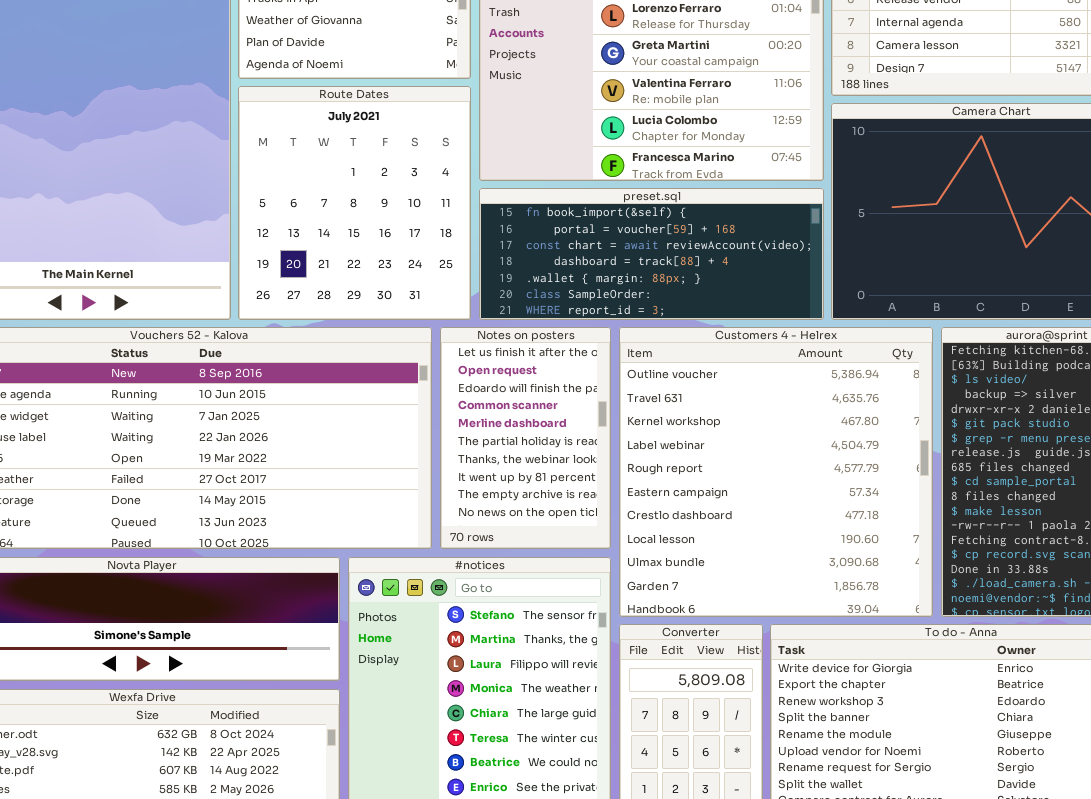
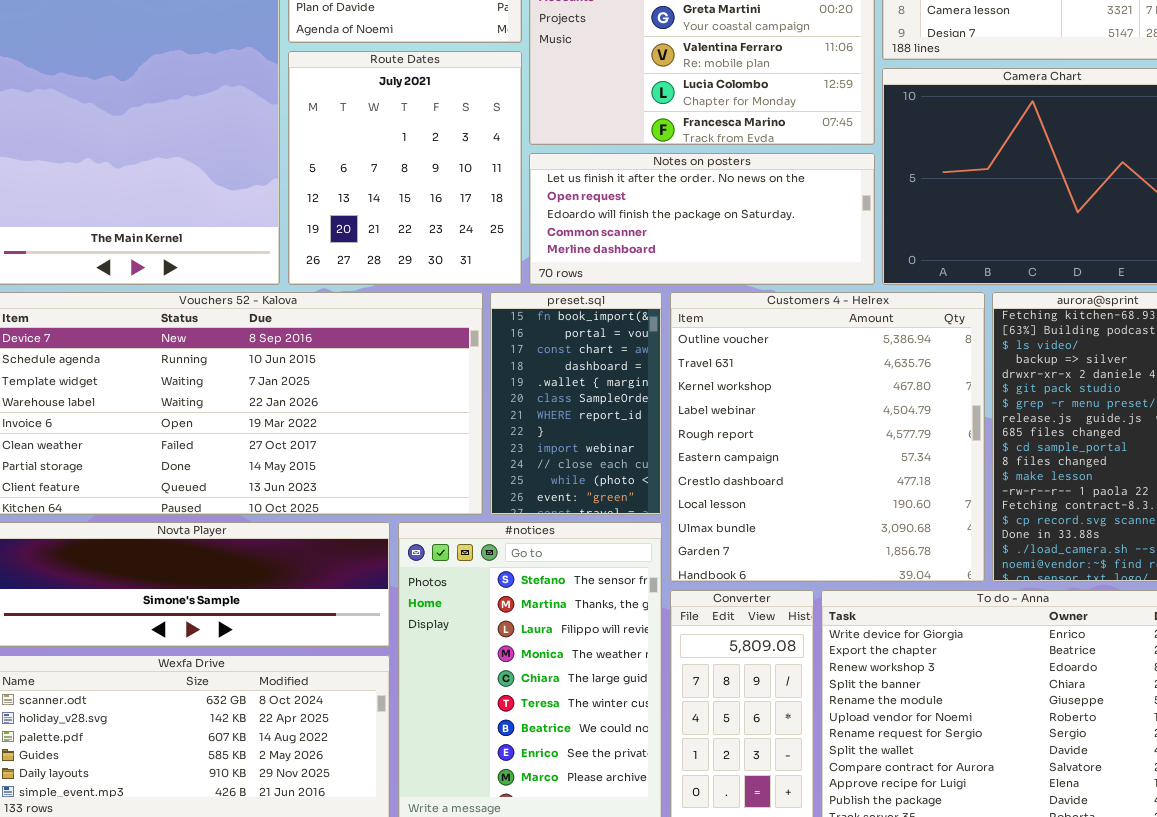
preset.sql: [479,188,824,320] -> [490,292,662,515], moved, resized
Notes on posters: [440,327,611,549] -> [529,153,875,285], moved, resized

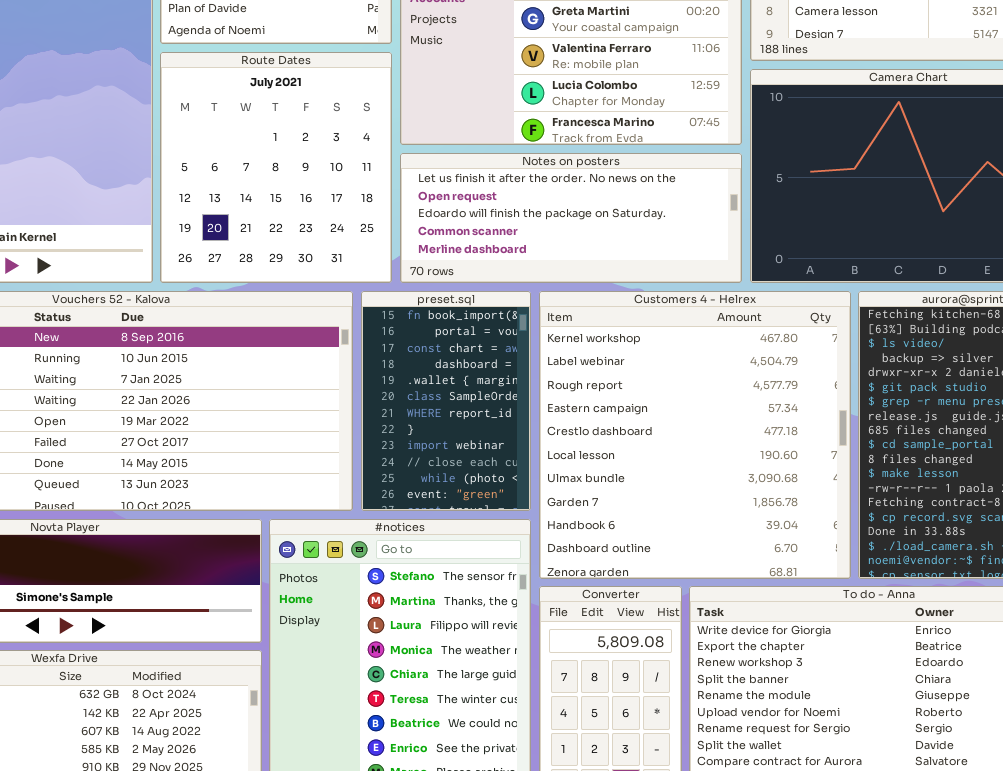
Customers 4 - Helrex: [670,292,985,582] -> [539,291,851,579], scrolled down 2 rows

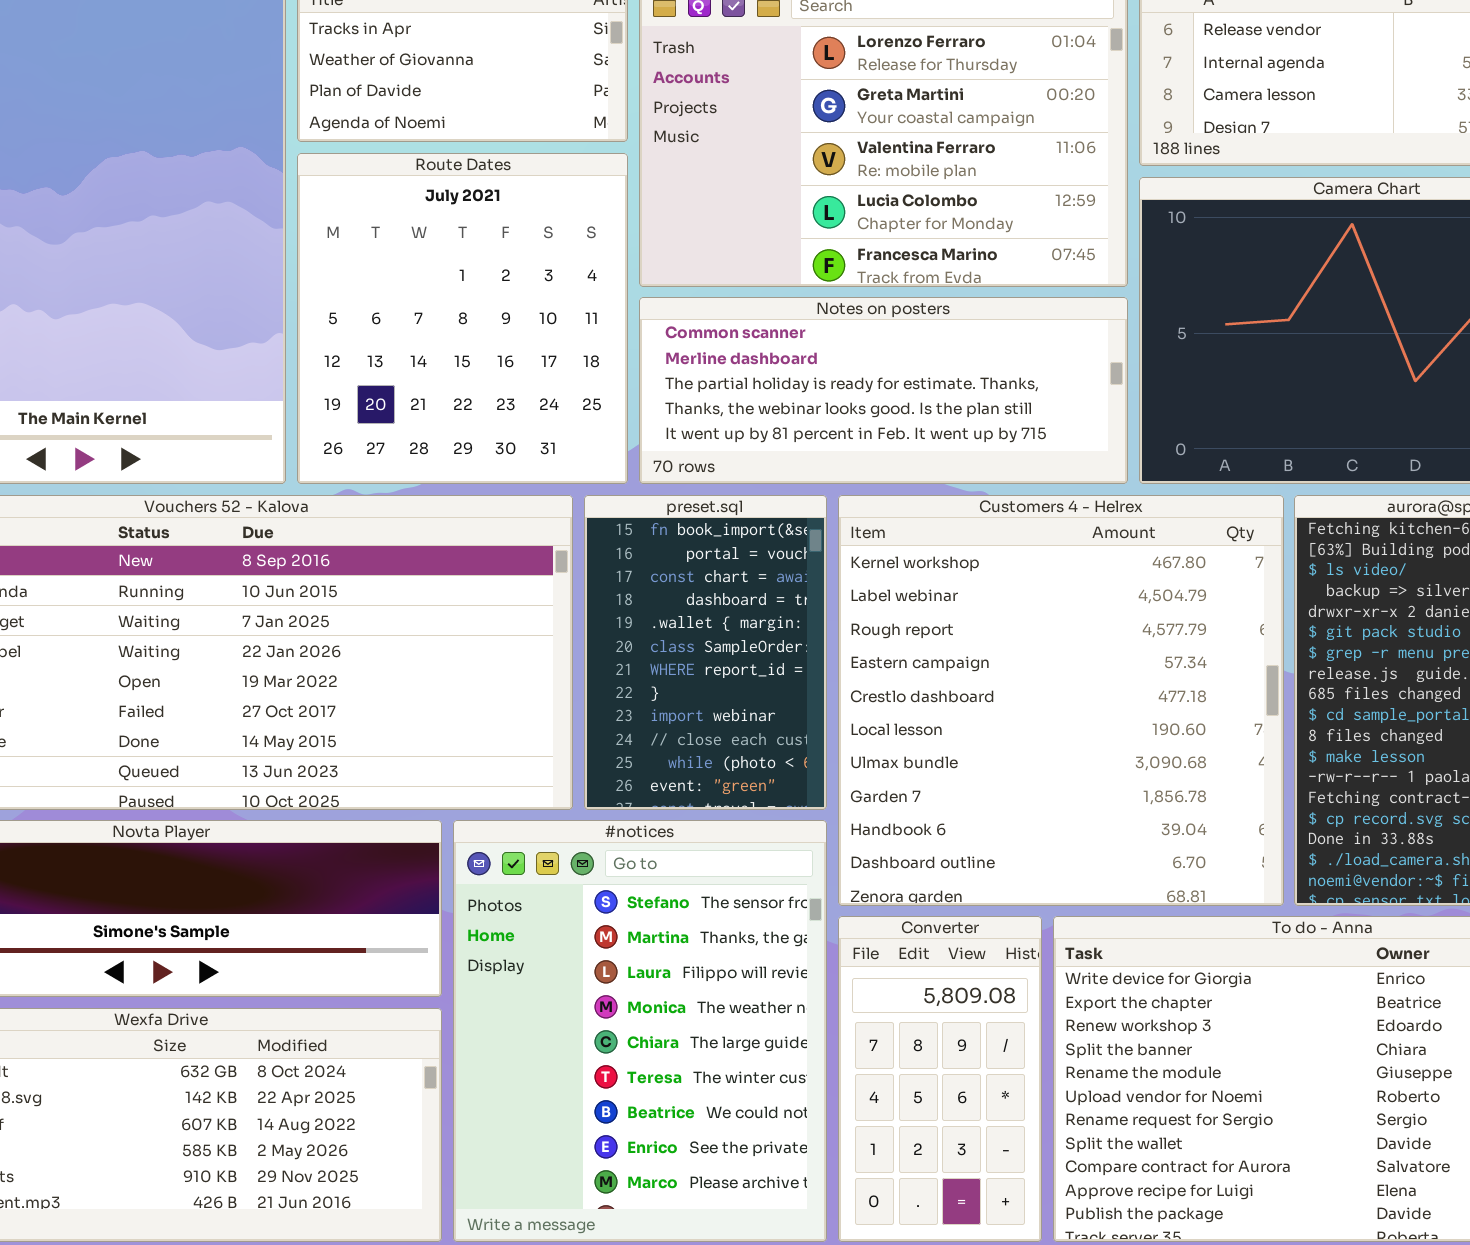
Notes on posters: [400,153,742,283] -> [639,297,1128,484], scrolled down 3 rows

